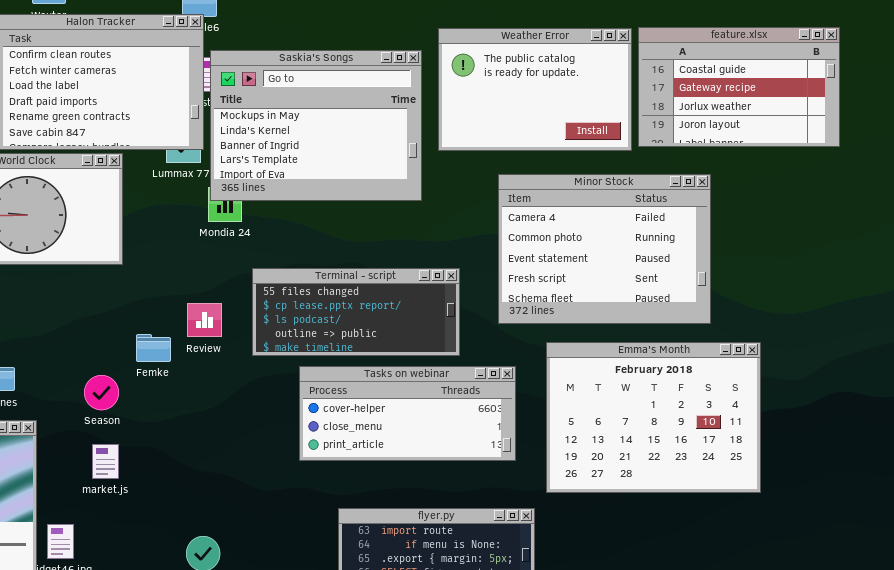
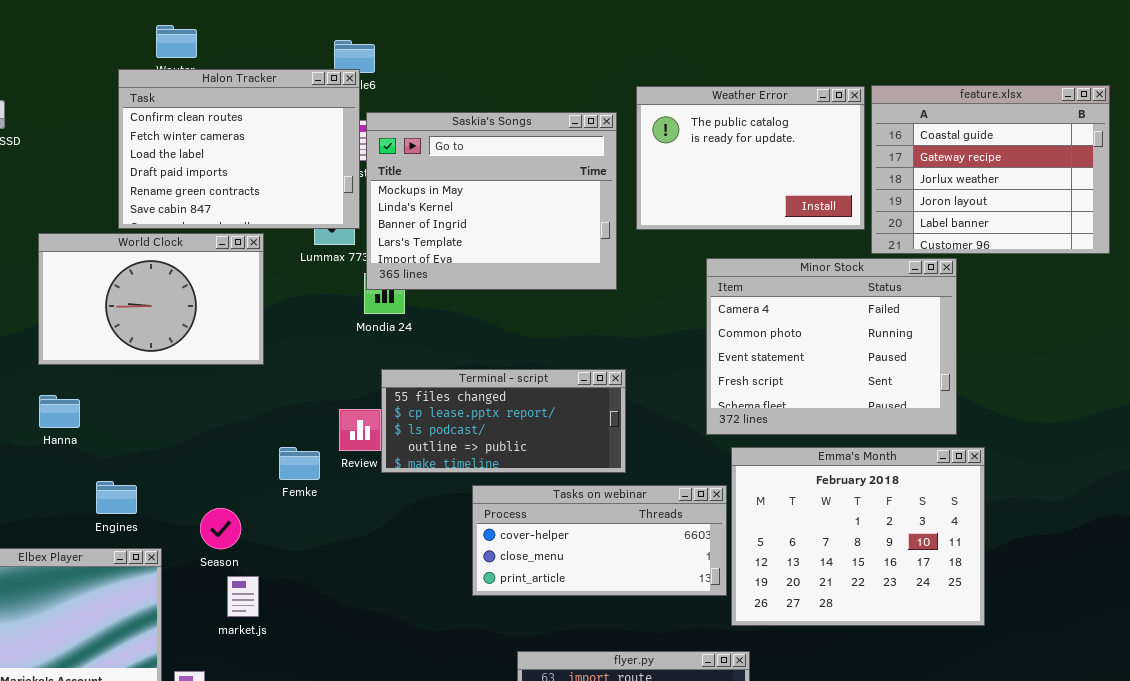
feature.xlsx: [638,27,840,147] -> [871,85,1110,254], resized
Terminal - script: [252,268,460,356] -> [381,369,626,473], moved
Emma's Month: [546,342,761,493] -> [731,447,985,626], moved
Season: [84,375,119,410] -> [200,508,241,549], moved

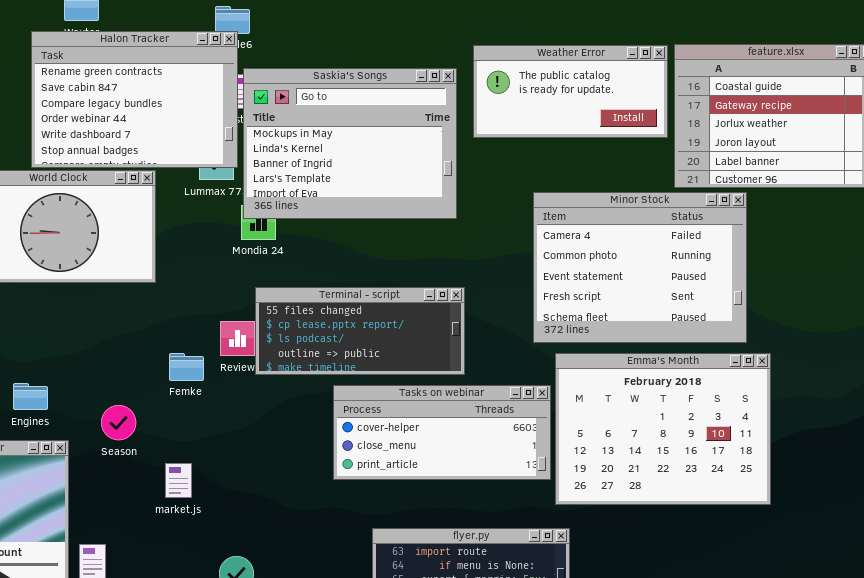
Halon Tracker: [118,69,360,229] -> [31,31,238,168], scrolled down 4 rows
Weather Error: [636,86,865,230] -> [473,45,668,138], resized
market.js: [227,576,259,617] -> [165,463,192,498], moved

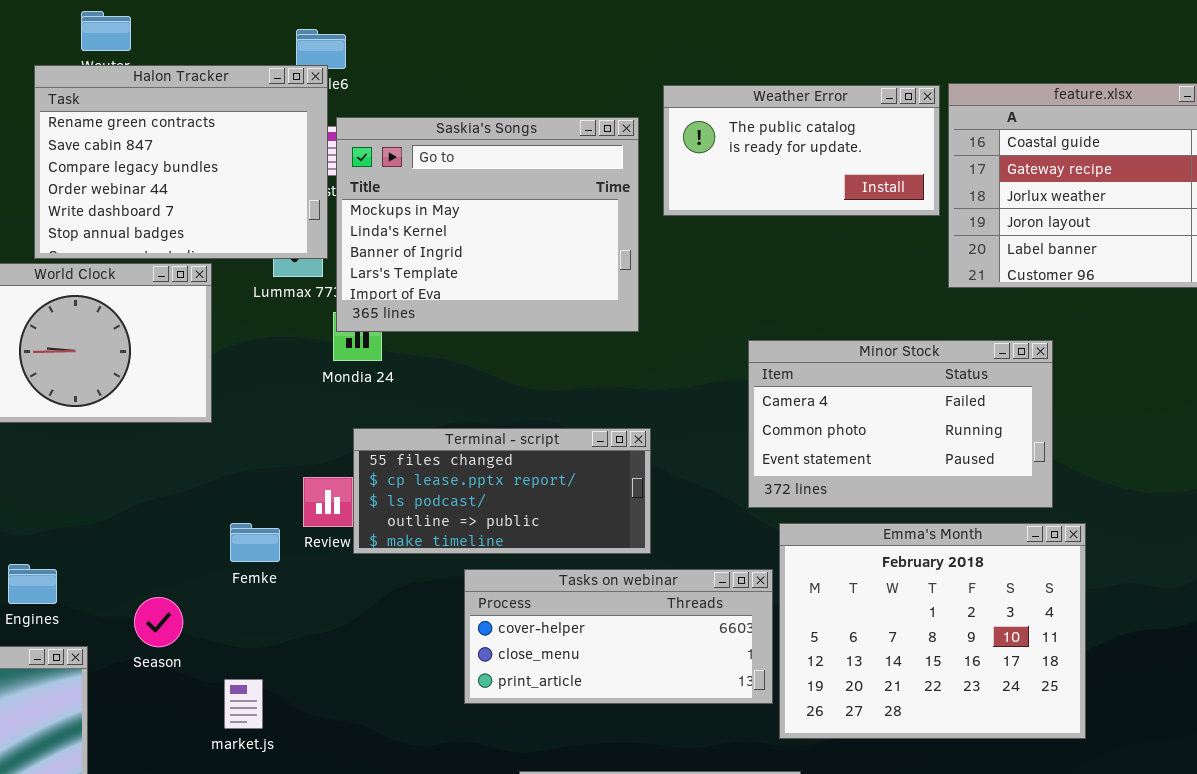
Minor Stock: [533,192,747,343] -> [748,340,1053,508], resized

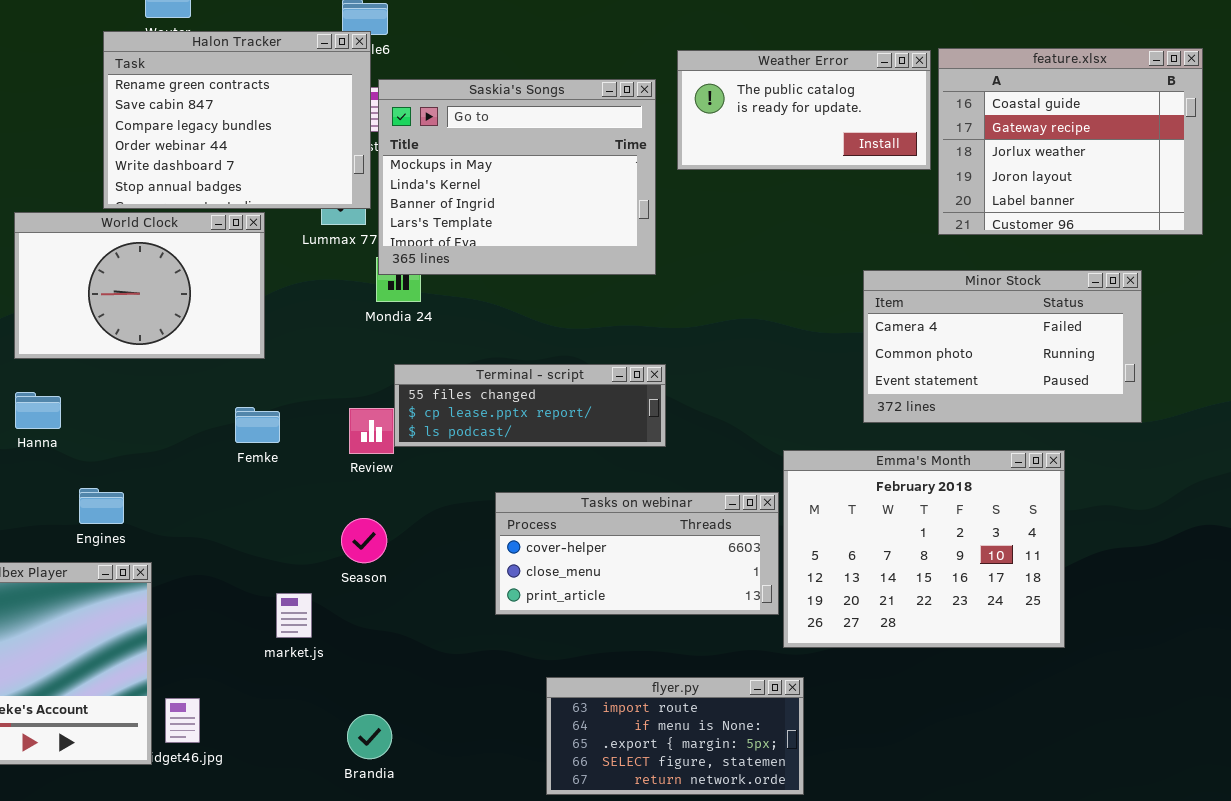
Minor Stock: [748,340,1053,508] -> [863,270,1142,423], moved
Terminal - script: [353,428,651,554] -> [394,364,666,447], resized
Femke: [230,523,280,562] -> [235,407,280,443], moved
Season: [134,597,183,647] -> [341,518,387,563], moved

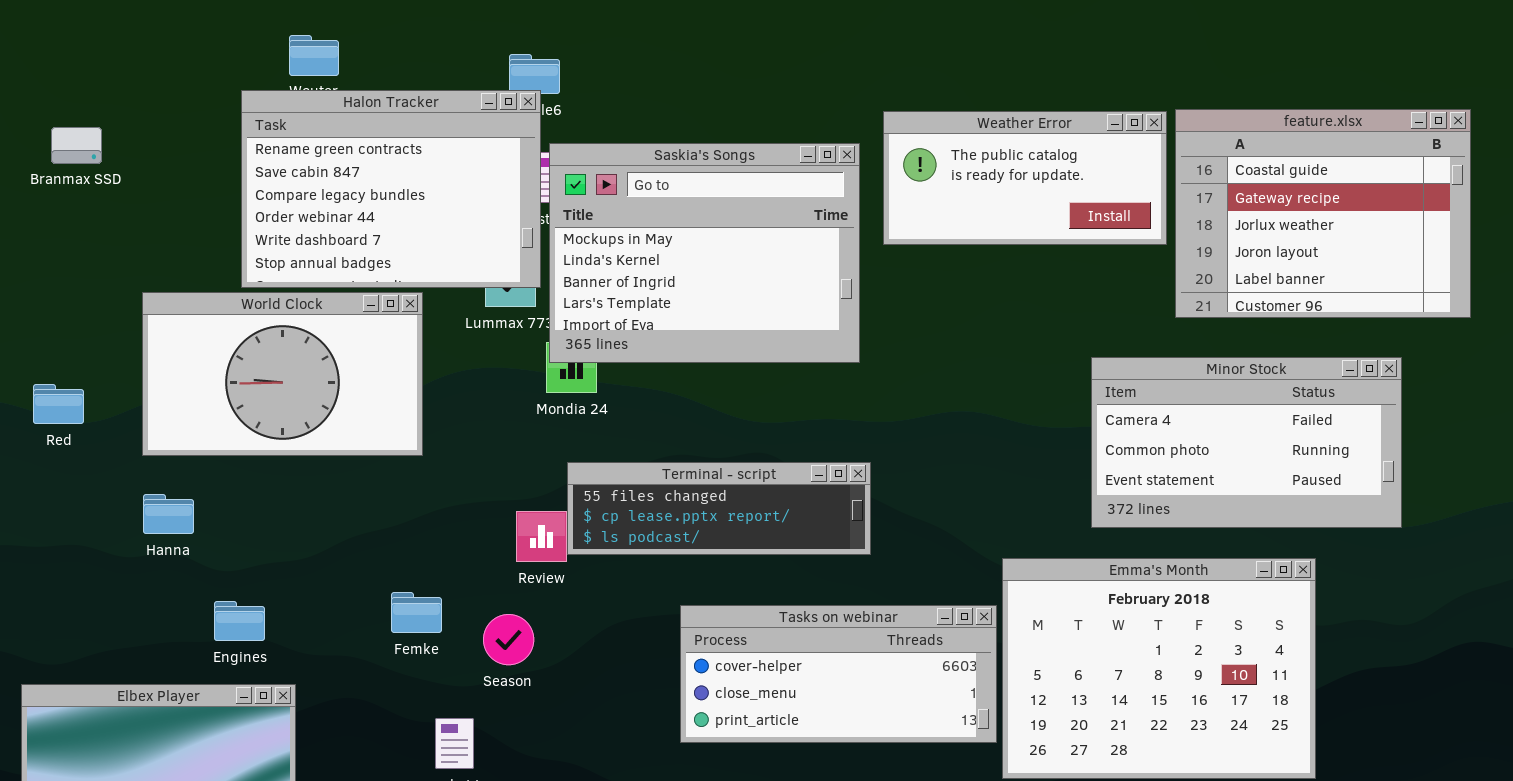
Femke: [235,407,280,443] -> [391,592,442,633], moved
Season: [341,518,387,563] -> [483,614,534,665], moved

